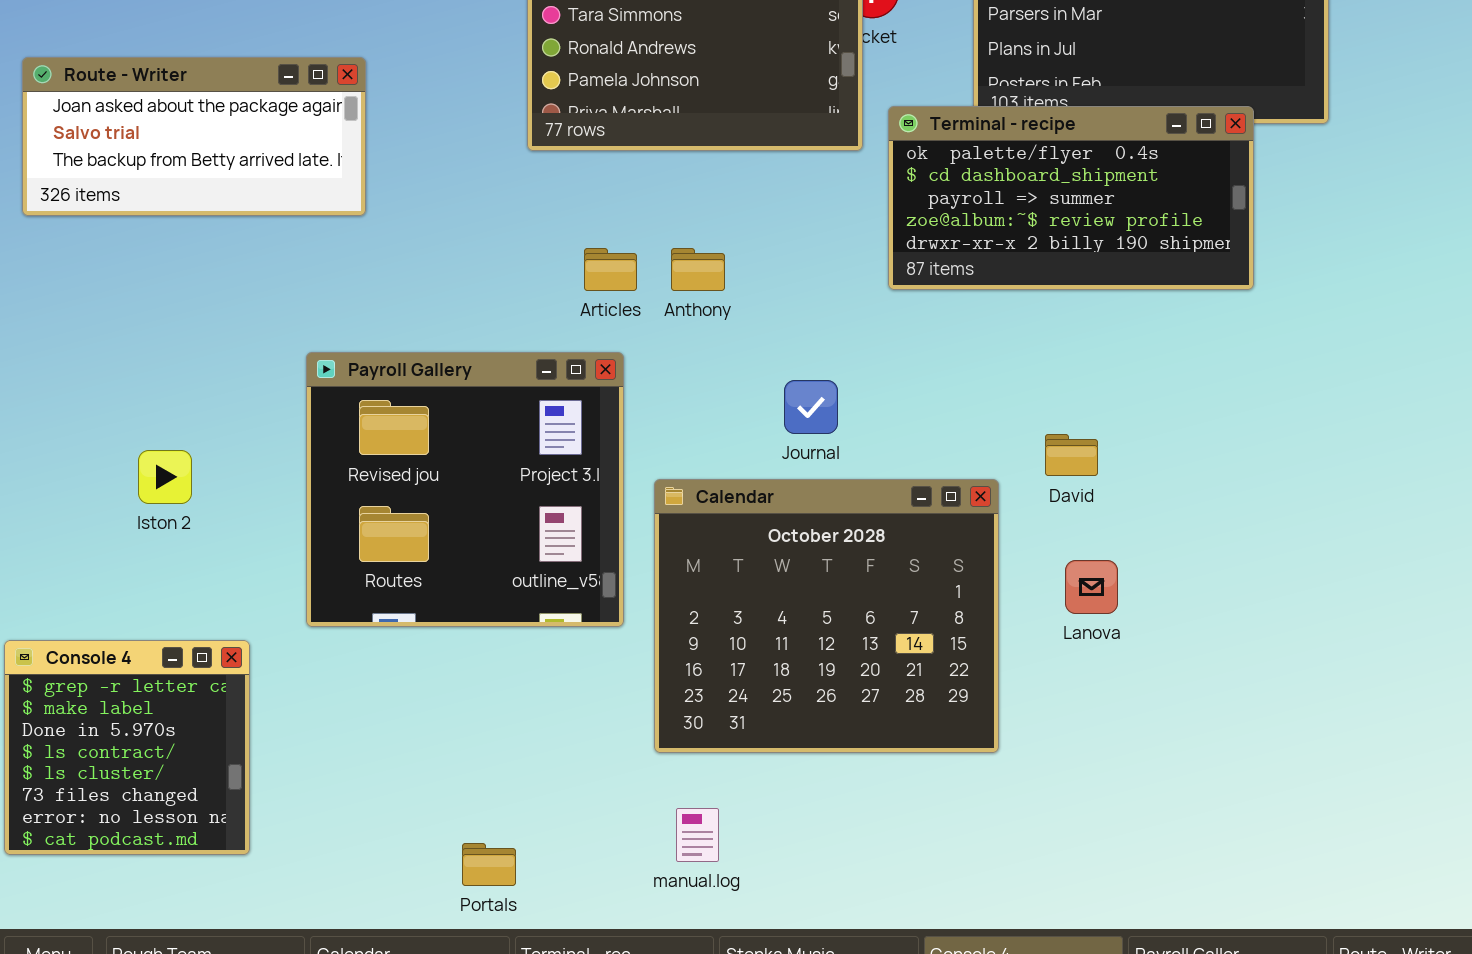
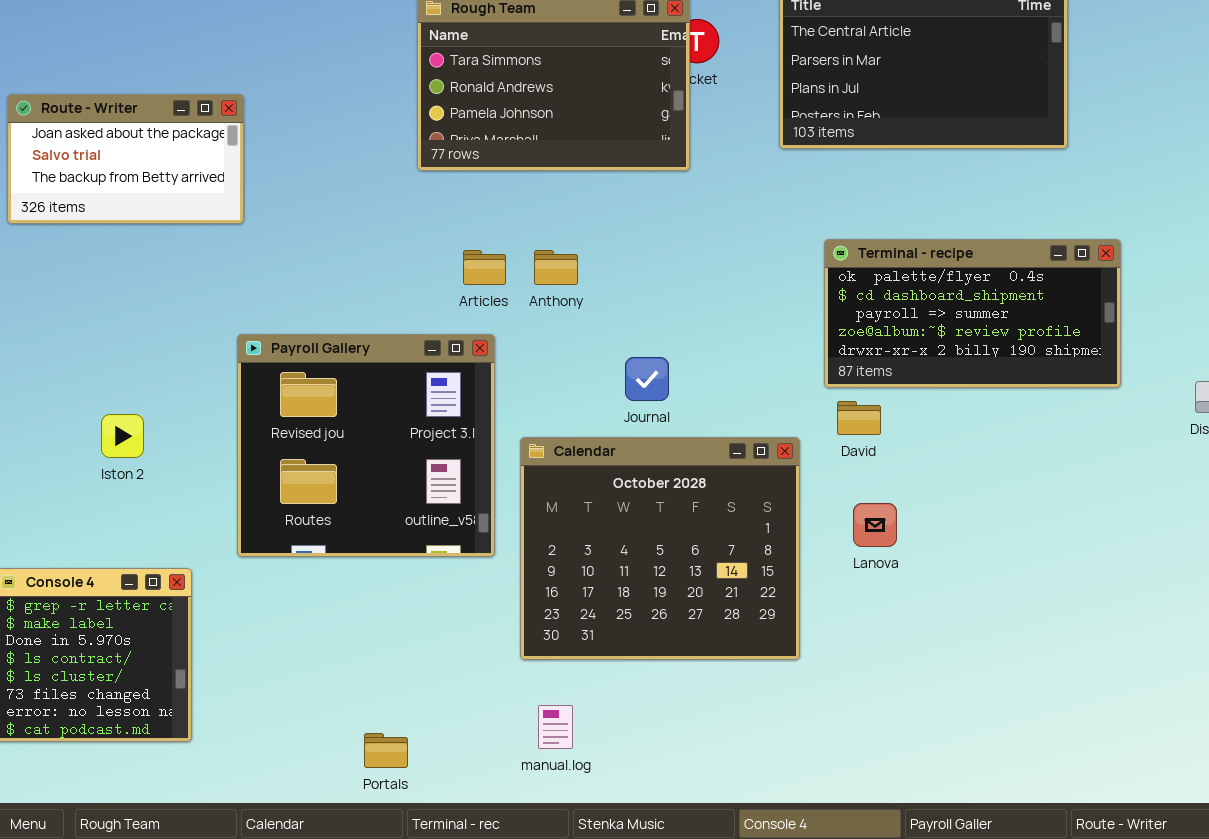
Route - Writer: [22,57,366,216] -> [7,94,244,224], resized
Terminal - recipe: [888,106,1254,290] -> [824,239,1121,388], moved

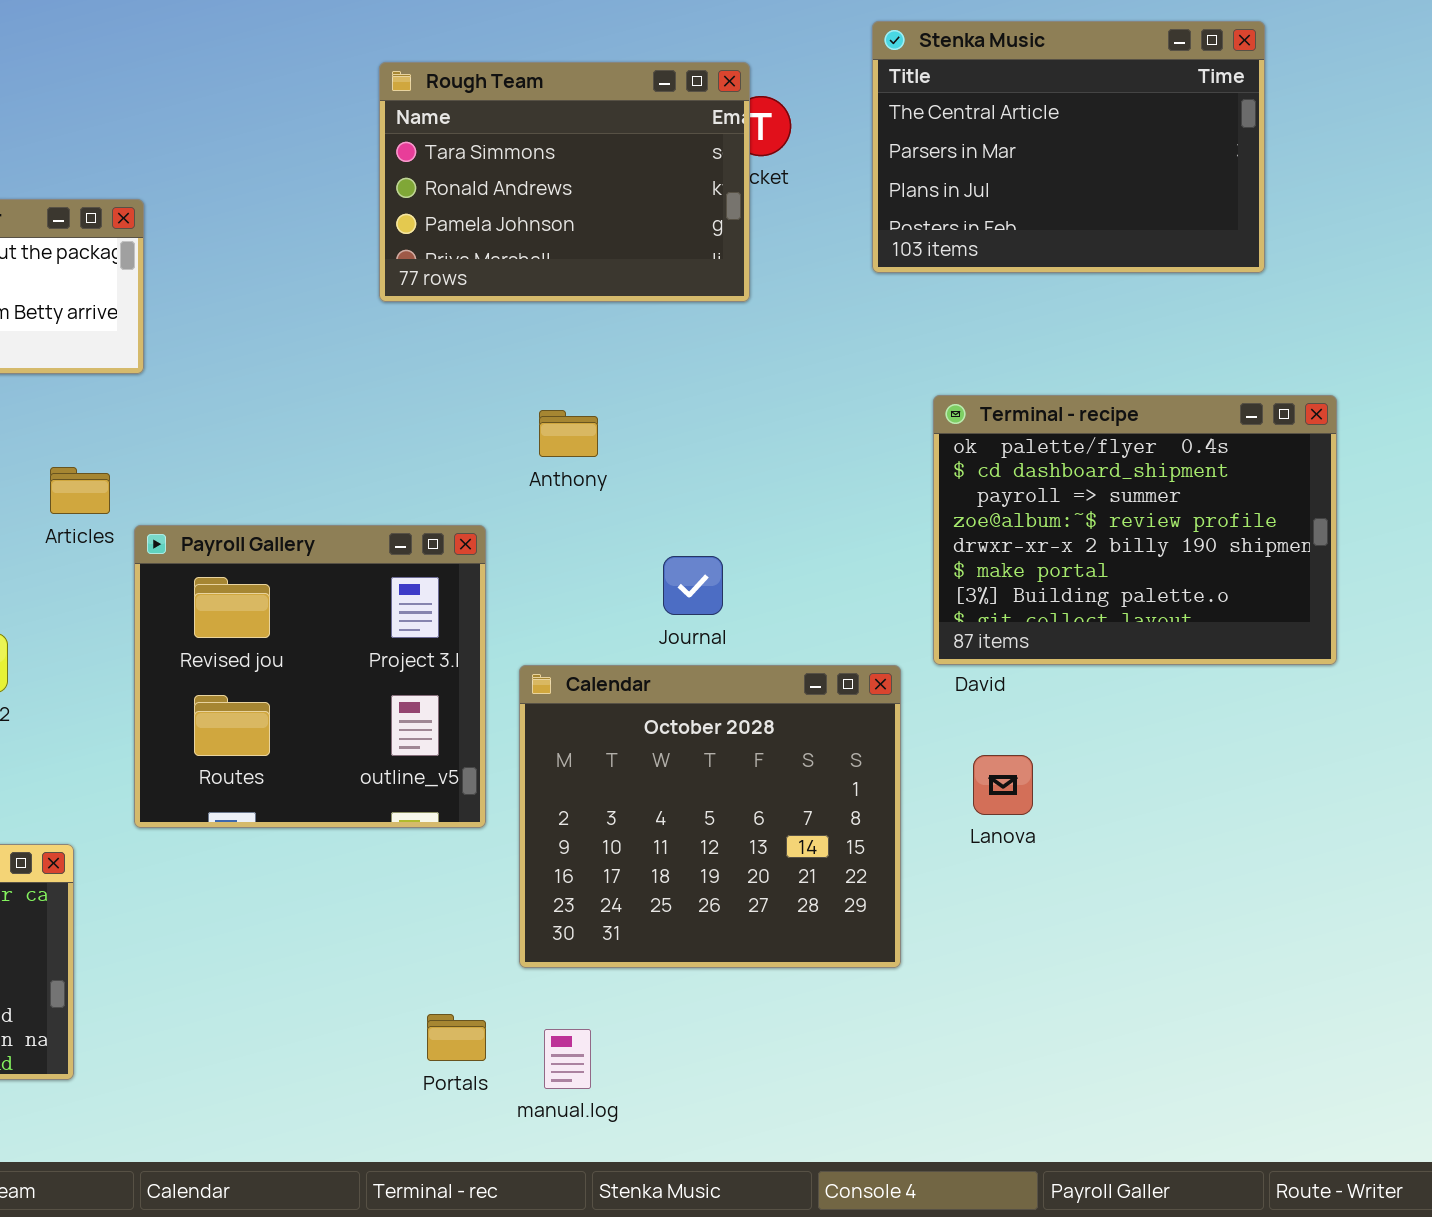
Terminal - recipe: [824,239,1121,388] -> [933,395,1337,665], resized
Articles: [463,250,506,285] -> [50,467,110,514], moved
Portals: [364,733,408,768] -> [427,1014,486,1061], moved

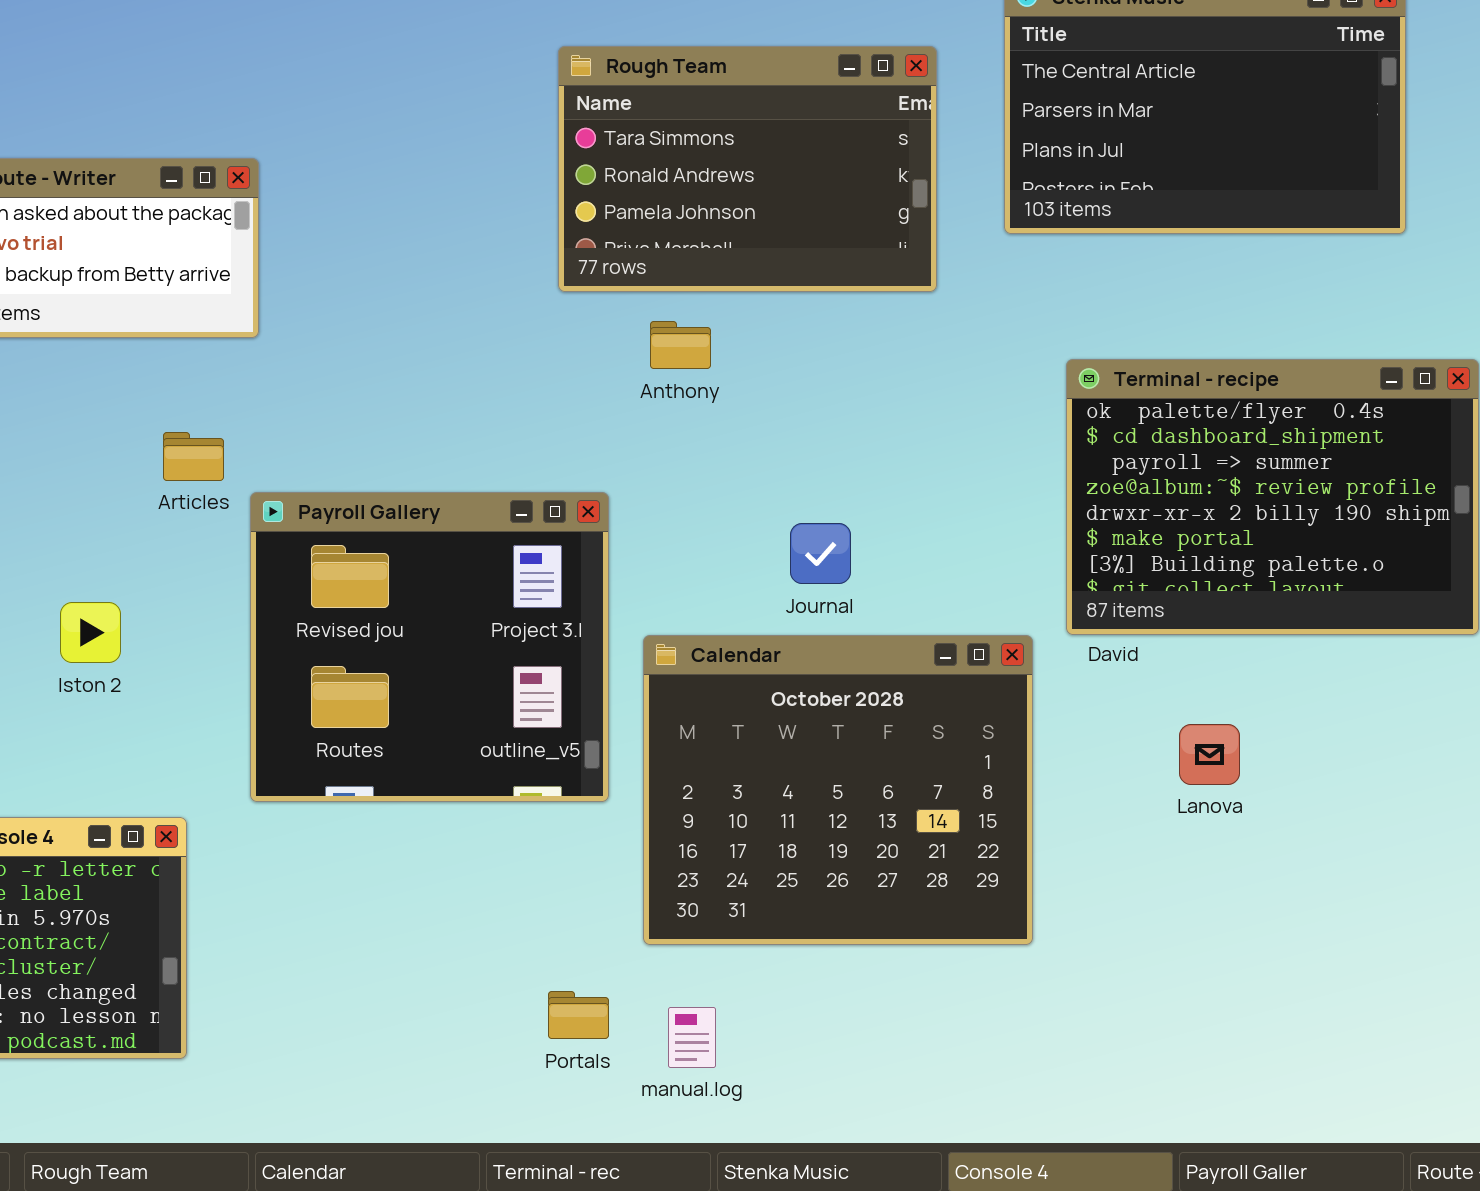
Rough Team: [379,62,750,302] -> [558,46,937,292], moved
Anthony: [539,410,598,457] -> [650,321,711,369], moved
Lanova: [973,755,1033,815] -> [1179,724,1240,785], moved

